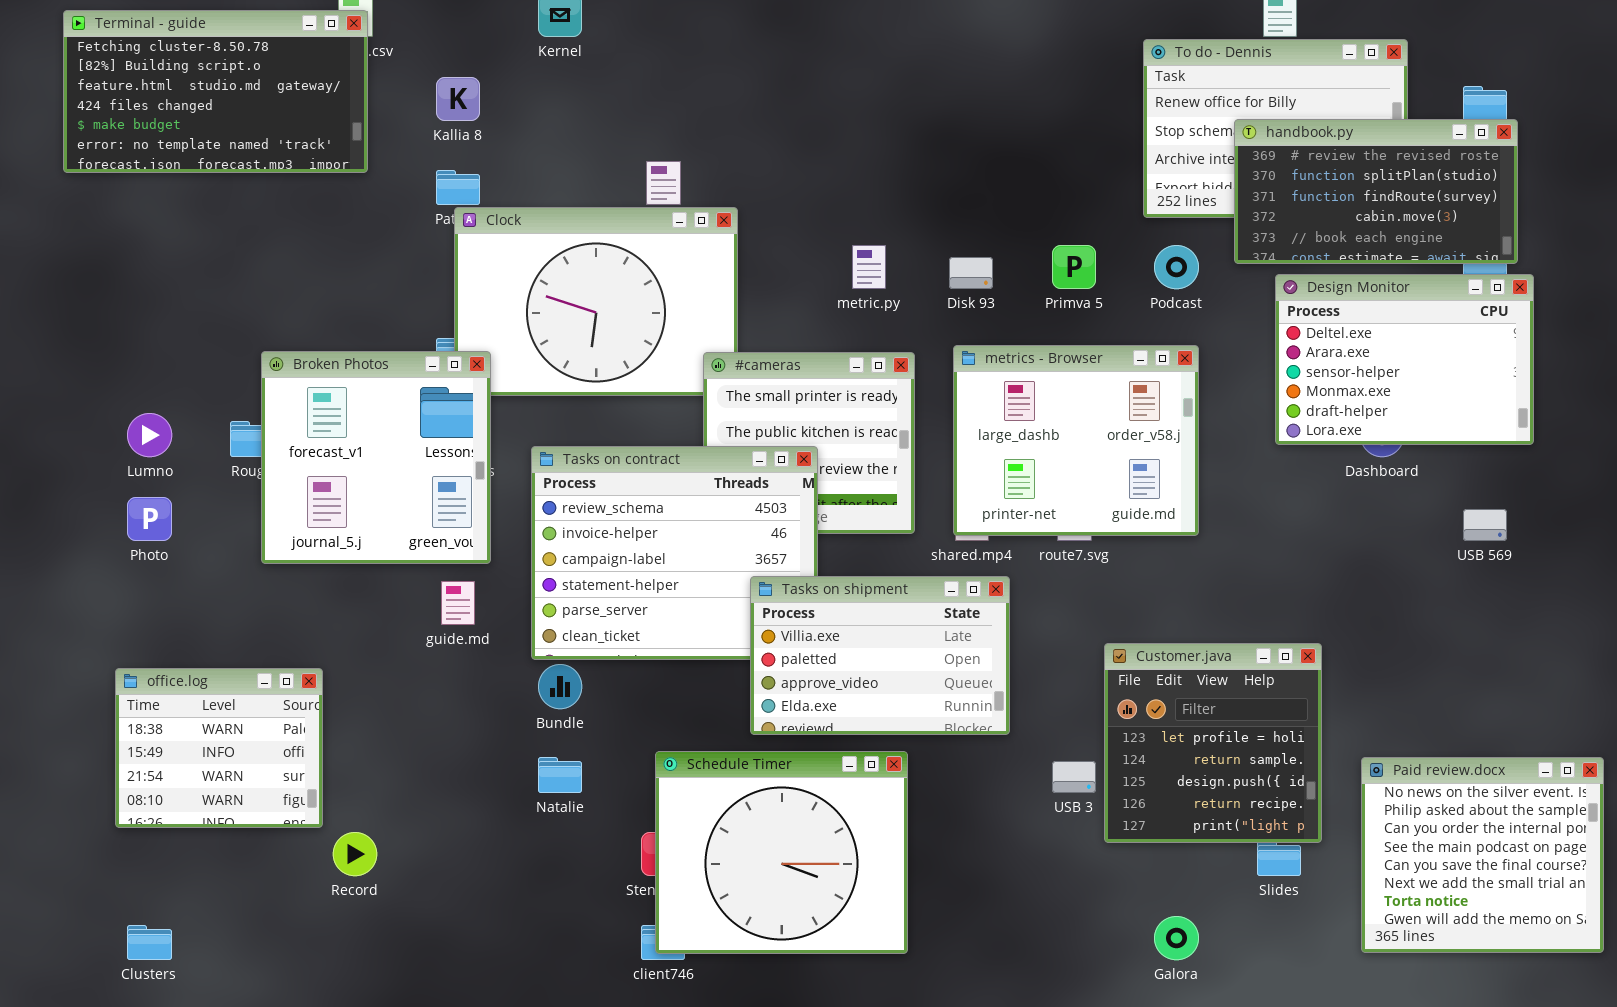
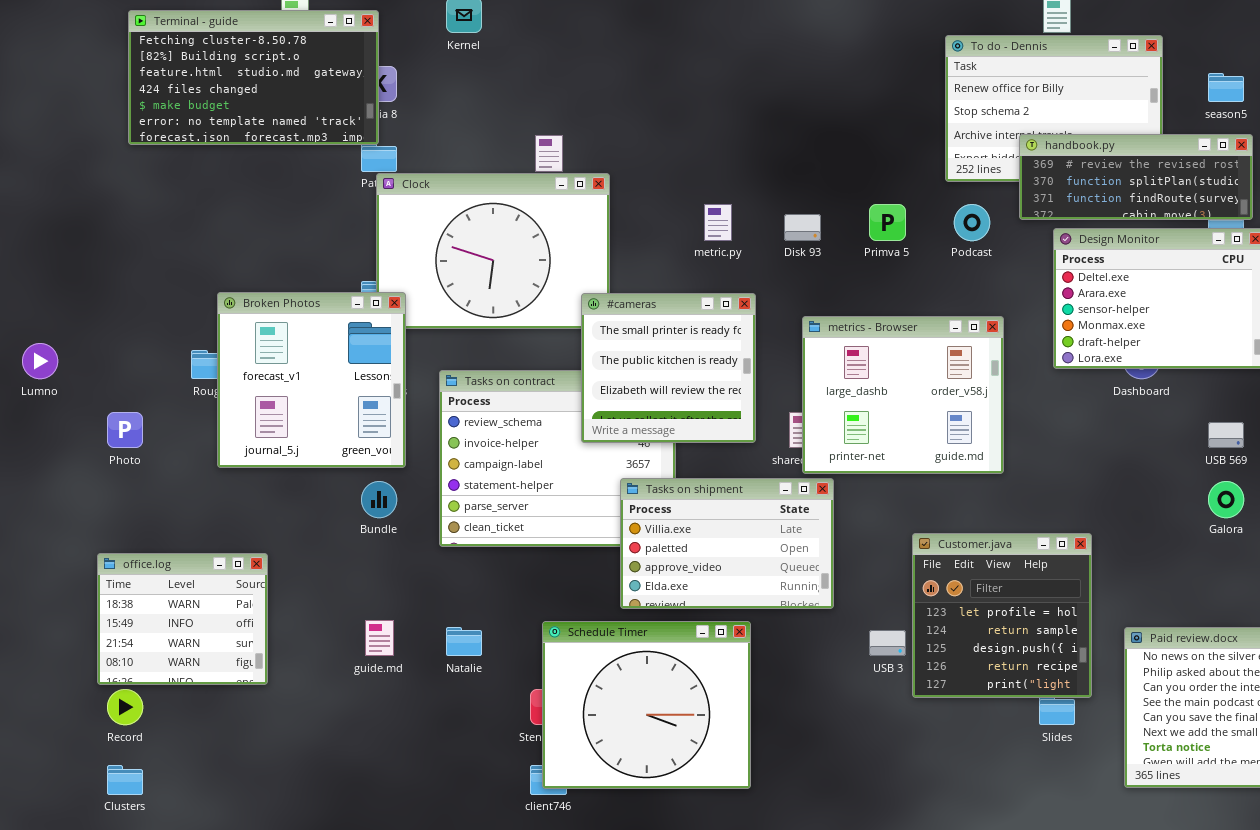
Terminal - guide: [63,10,368,173] -> [128,10,379,145], moved
handbook.py: [1234,119,1518,264] -> [1019,134,1253,220], resized
metrics - Browser: [953,345,1199,536] -> [802,316,1004,474], moved
#cameras: [703,352,915,534] -> [581,293,756,443], raised
Lumno: [127,413,172,457] -> [22,343,58,379], moved
guide.md: [441,581,475,625] -> [365,620,394,656], moved
Bundle: [538,664,582,709] -> [361,481,397,518], moved
Record: [333,832,377,876] -> [107,689,143,725], moved
Galora: [1154,916,1199,960] -> [1208,481,1244,518], moved

